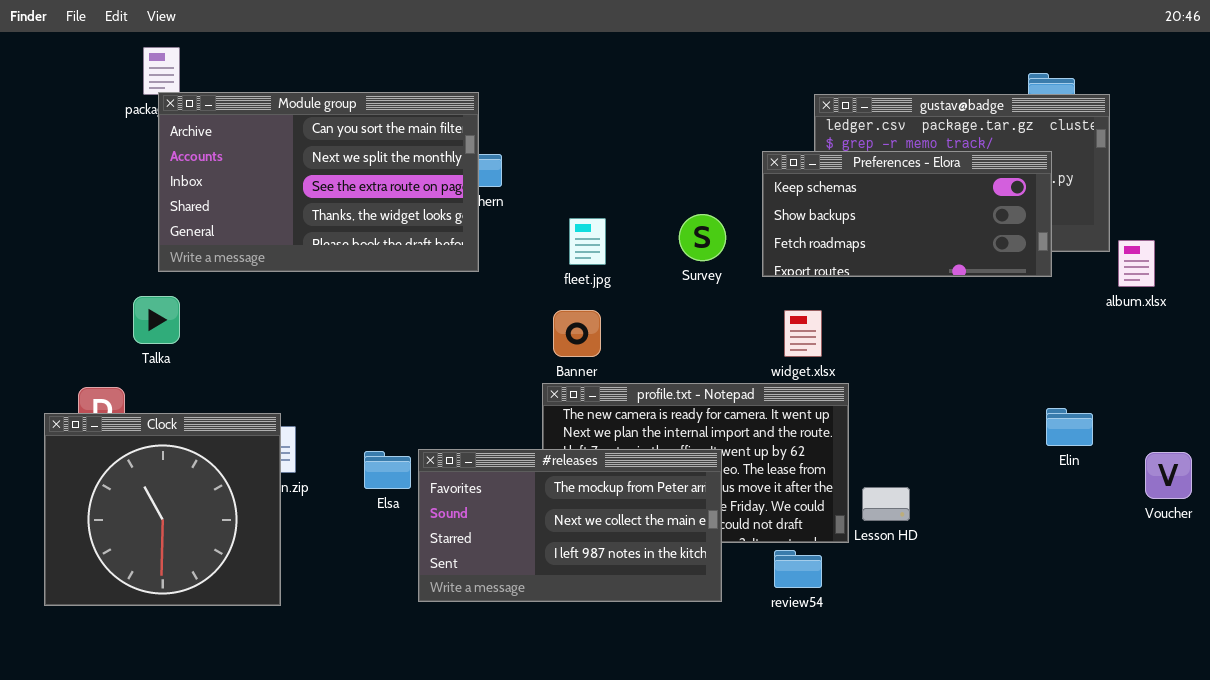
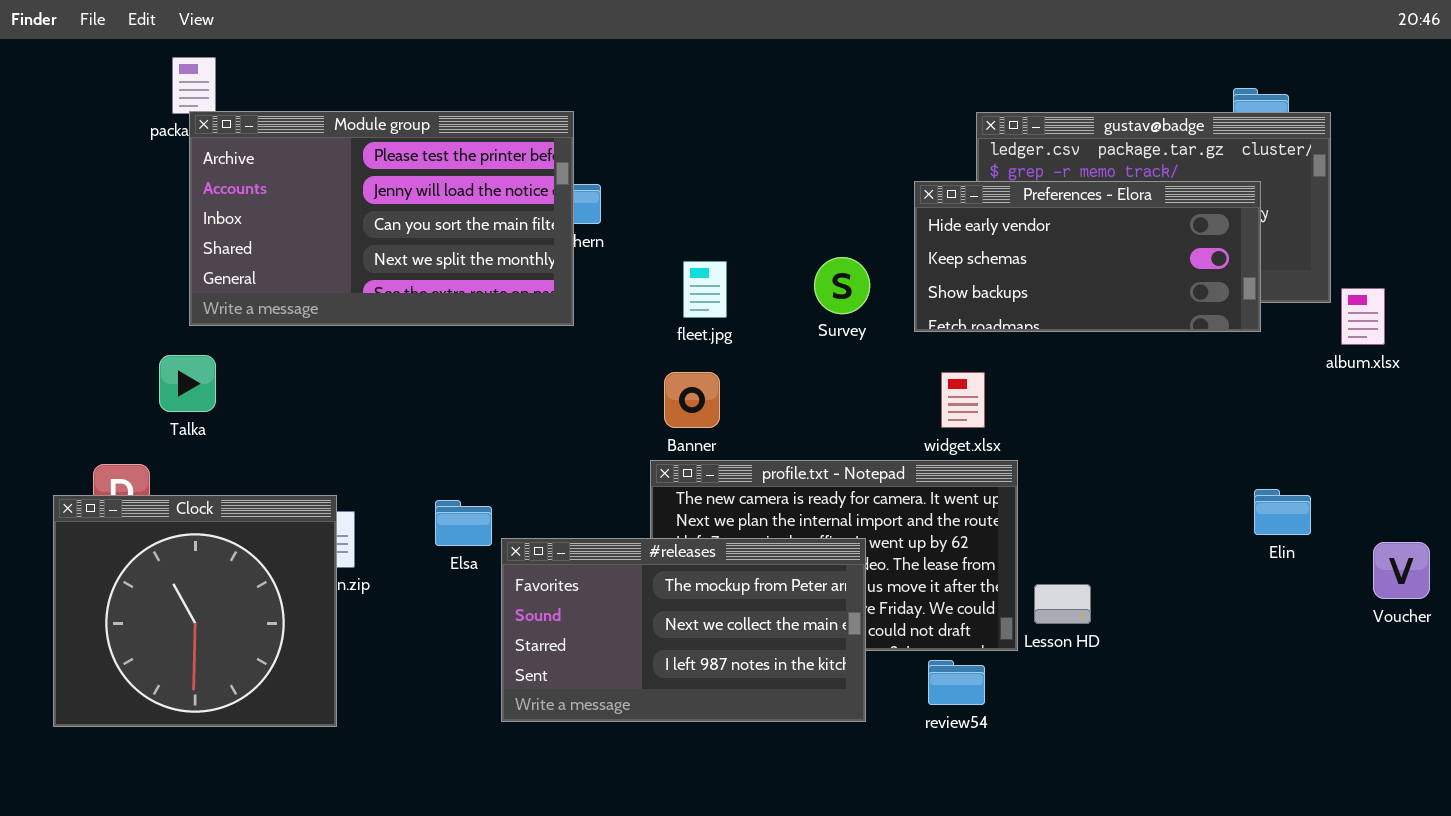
Module group: [158,92,479,272] -> [189,111,574,326], scrolled up 2 rows
Preferences - Elora: [762,151,1052,277] -> [914,181,1261,332], scrolled up 1 row
Elsa: [364,451,411,489] -> [435,500,492,546], moved

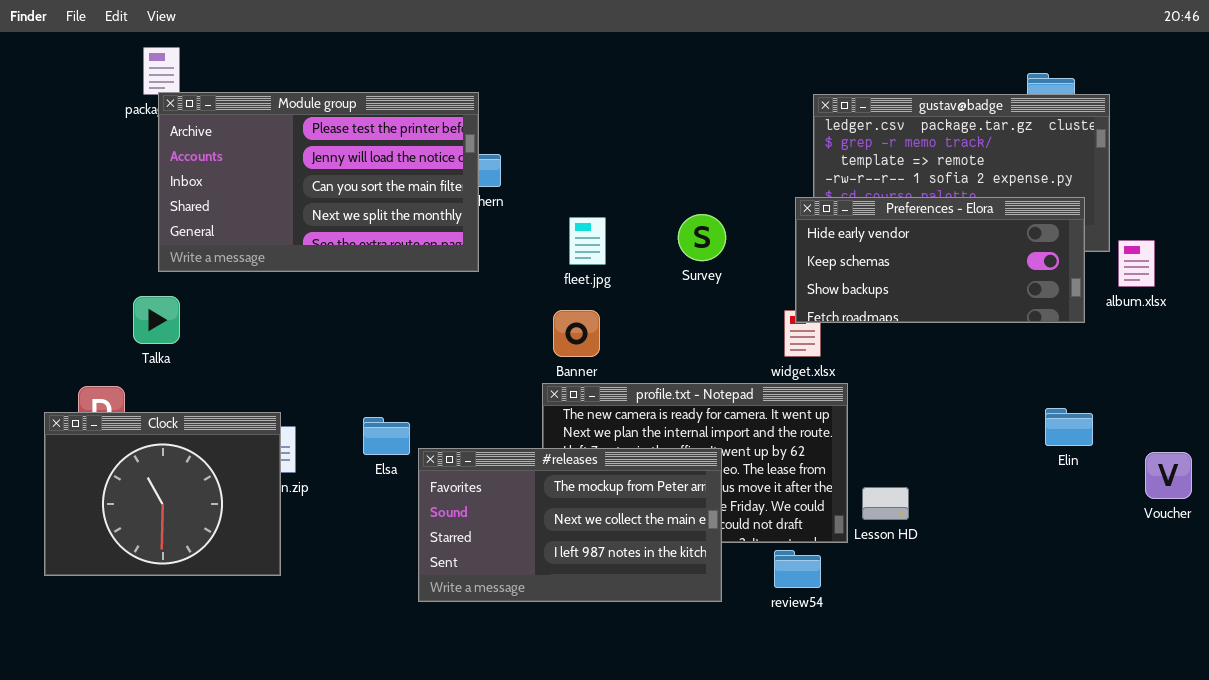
Preferences - Elora: [914,181,1261,332] -> [795,197,1085,323], moved
Clock: [53,495,337,727] -> [44,412,281,576], resized

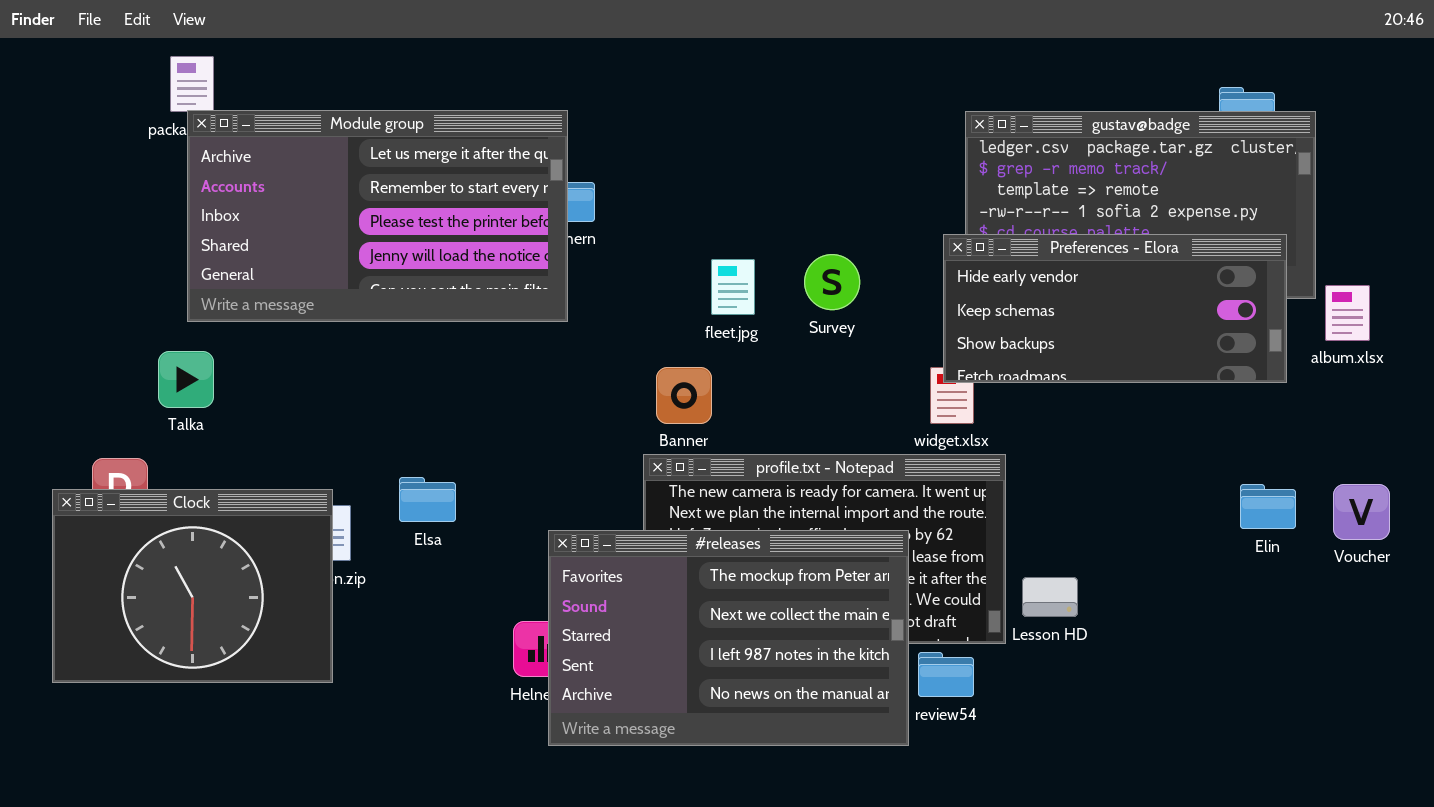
Module group: [158,92,479,272] -> [187,110,568,322], scrolled up 2 rows
fleet.jpg: [569,217,606,265] -> [711,259,755,315], moved
Elsa: [363,417,410,455] -> [399,477,456,522], moved
#releases: [418,448,722,602] -> [548,530,909,746], moved, resized
Voucher: [1145,452,1192,499] -> [1333,484,1390,540], moved

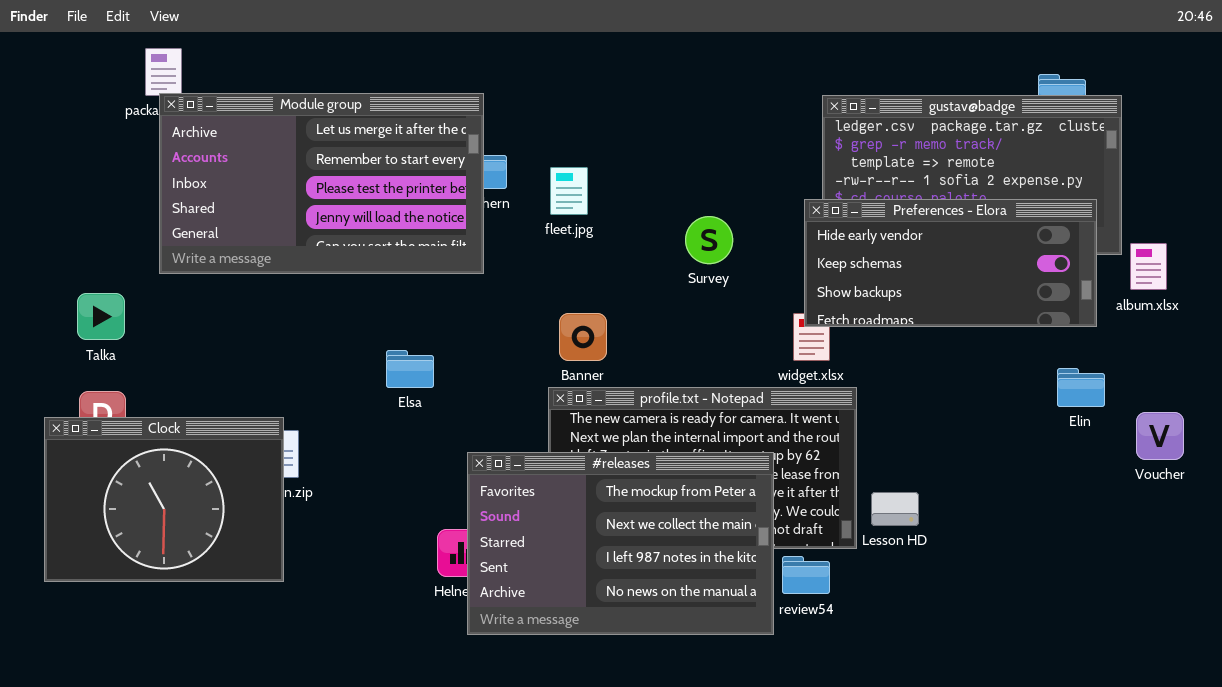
fleet.jpg: [711,259,755,315] -> [550,167,588,215], moved
Talka: [158,351,214,408] -> [77,293,125,340], moved
Elsa: [399,477,456,522] -> [386,350,434,388], moved
Elin: [1240,484,1296,529] -> [1057,368,1105,407], moved

